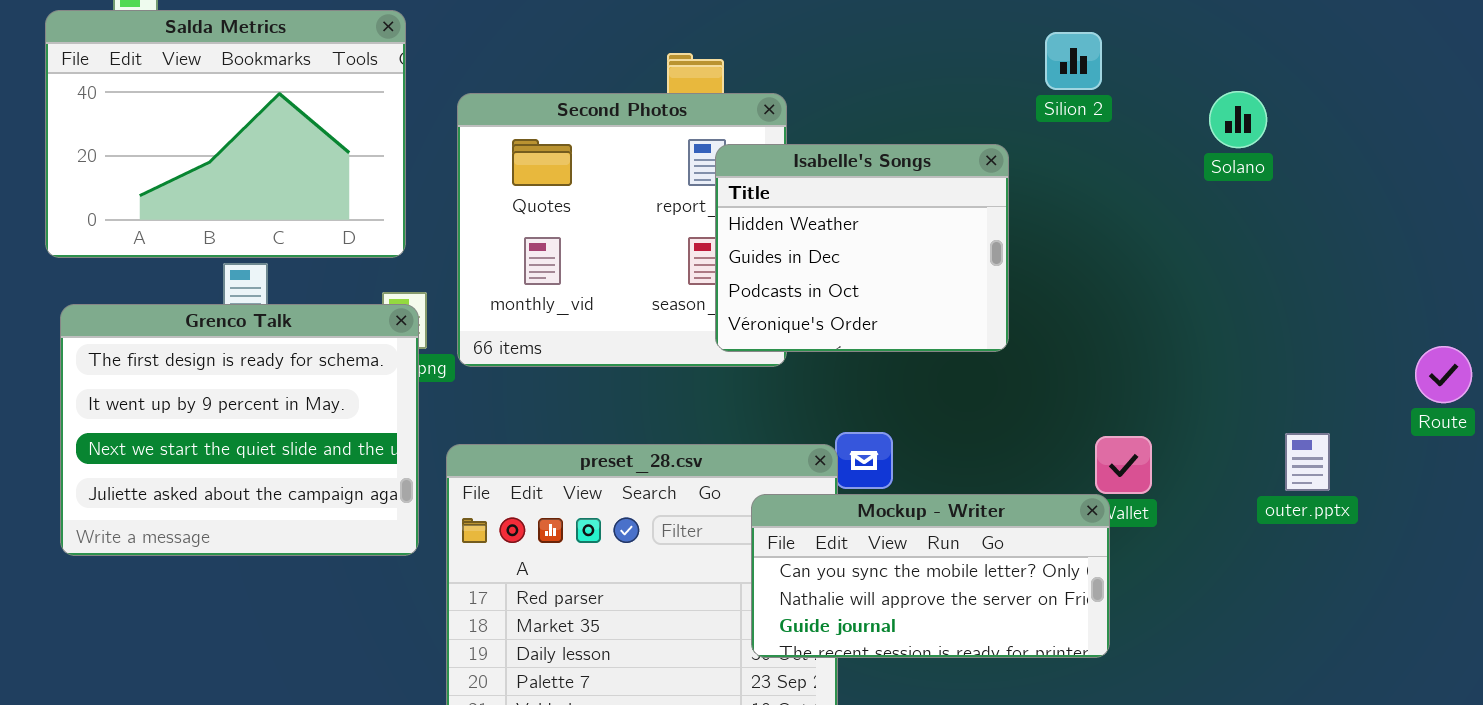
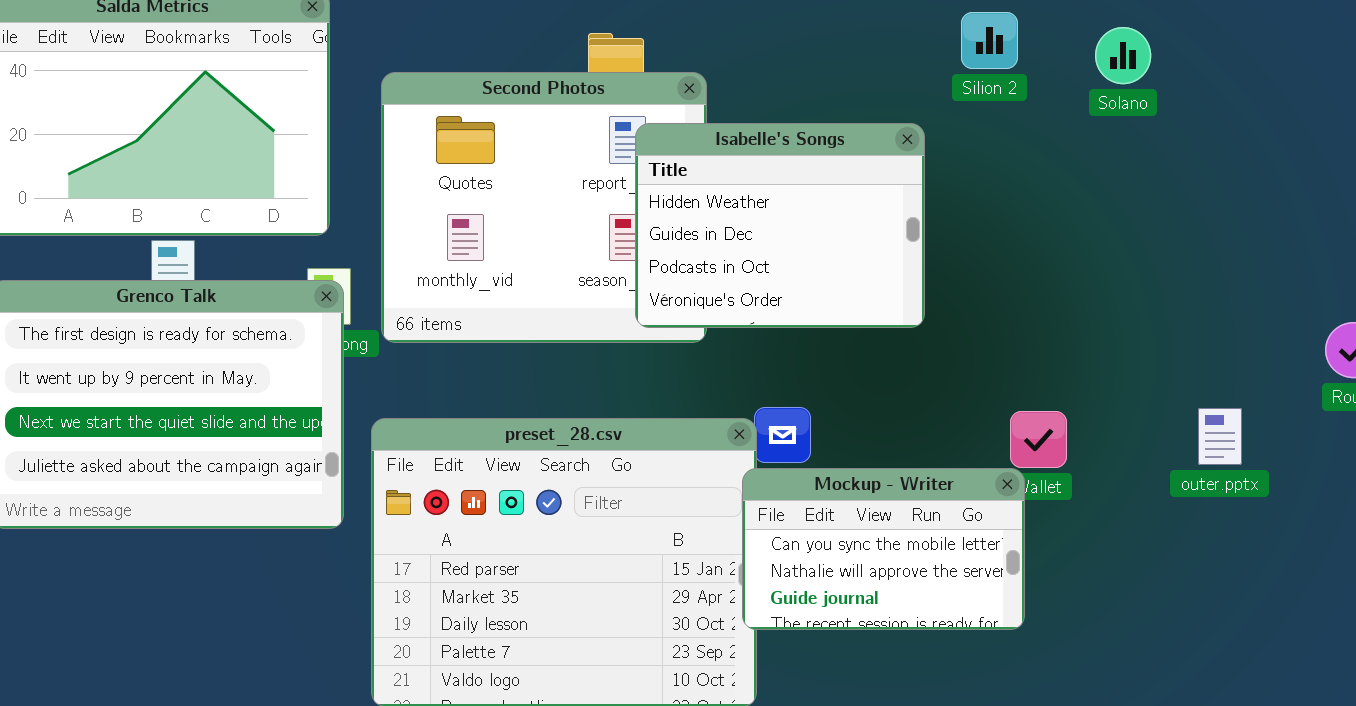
Solano: [1209,91,1267,148] -> [1095,27,1151,84], moved
Mockup - Writer: [751,494,1110,658] -> [742,468,1025,630], resized

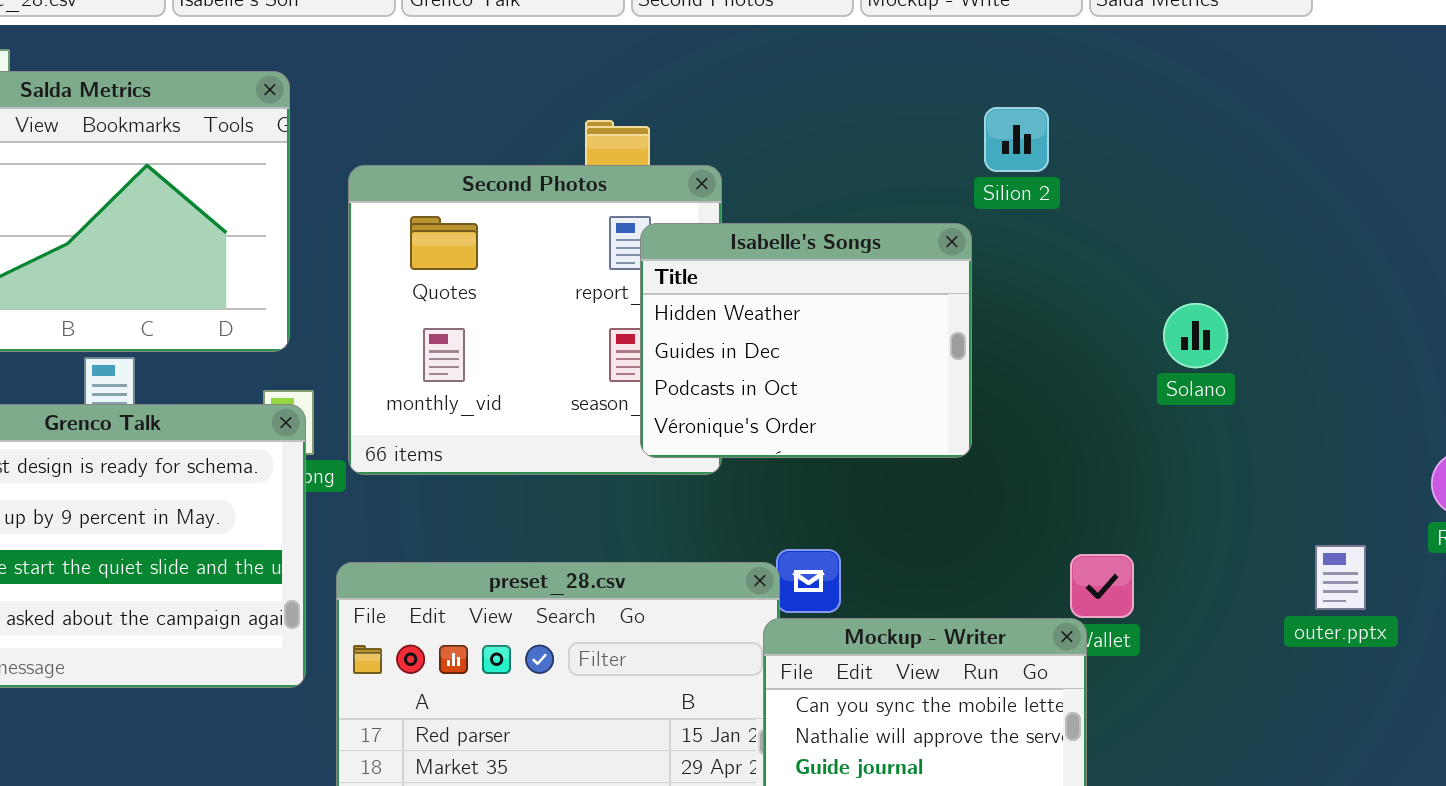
Silion 2: [961,12,1018,69] -> [984,107,1049,172], moved
Solano: [1095,27,1151,84] -> [1163,303,1228,368], moved
outer.pptx: [1198,408,1242,465] -> [1315,545,1366,610], moved

